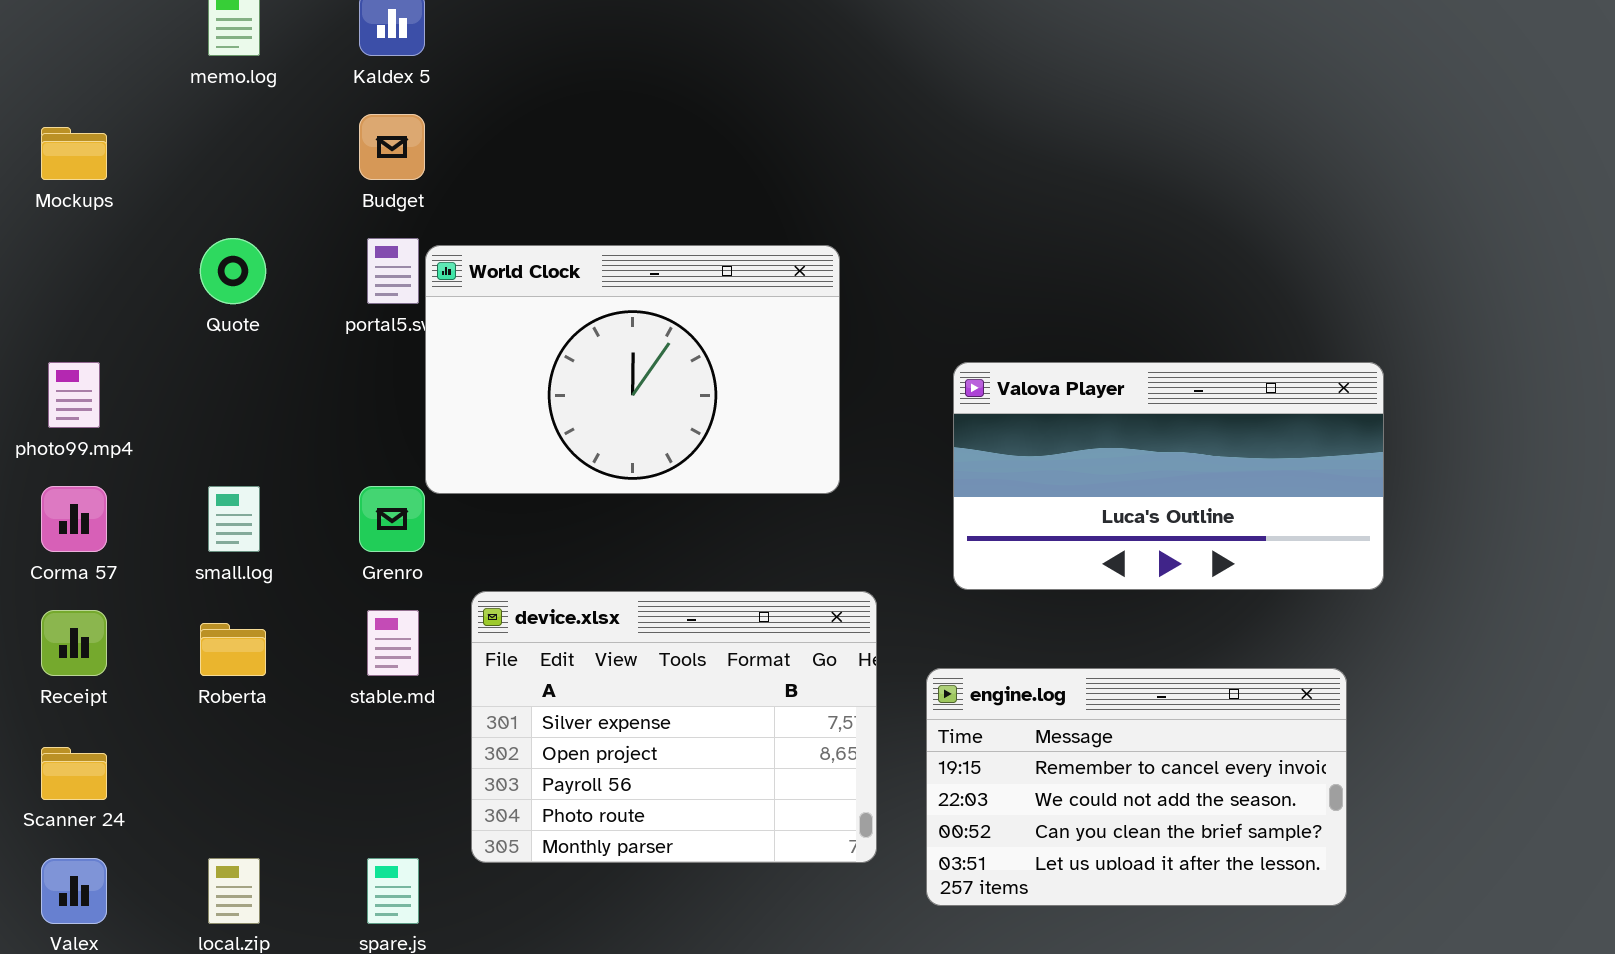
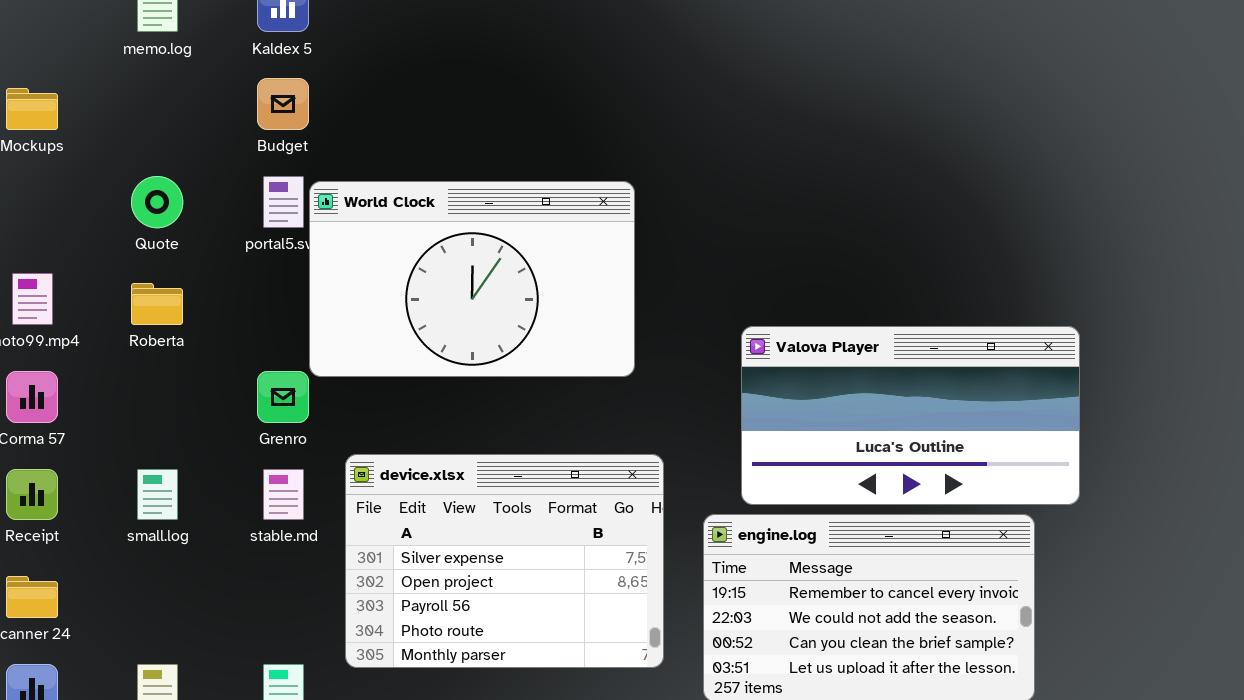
Valova Player: [953,362,1384,590] -> [741,326,1080,505], moved
small.log: [208,486,260,552] -> [137,469,178,520], moved
Roberta: [200,623,266,676] -> [131,283,183,325], moved

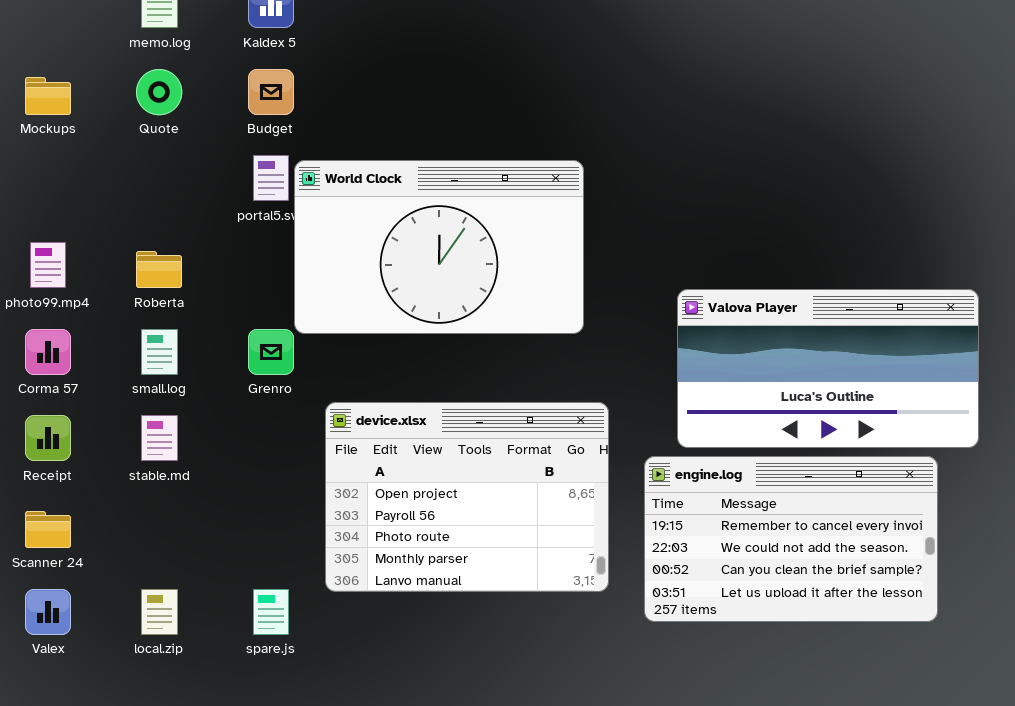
Quote: [131,176,183,228] -> [136,69,182,115], moved
device.xlsx: [345,454,664,668] -> [325,402,609,592], scrolled down 1 row
small.log: [137,469,178,520] -> [141,329,178,375], moved
stable.md: [263,469,304,520] -> [141,415,178,461], moved

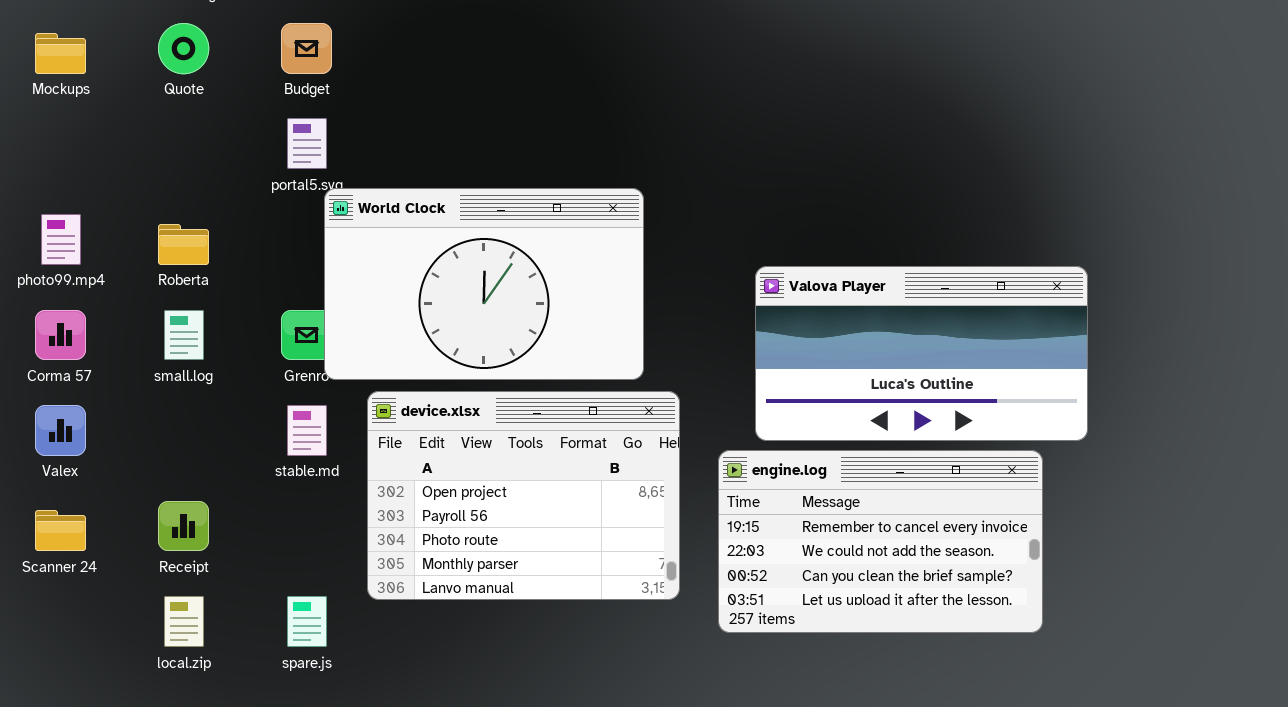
World Clock: [294,160,584,334] -> [324,188,644,380], moved
Receipt: [25,415,71,461] -> [158,501,209,551], moved
stable.md: [141,415,178,461] -> [287,405,327,456], moved
Valex: [25,589,71,635] -> [35,405,86,456], moved

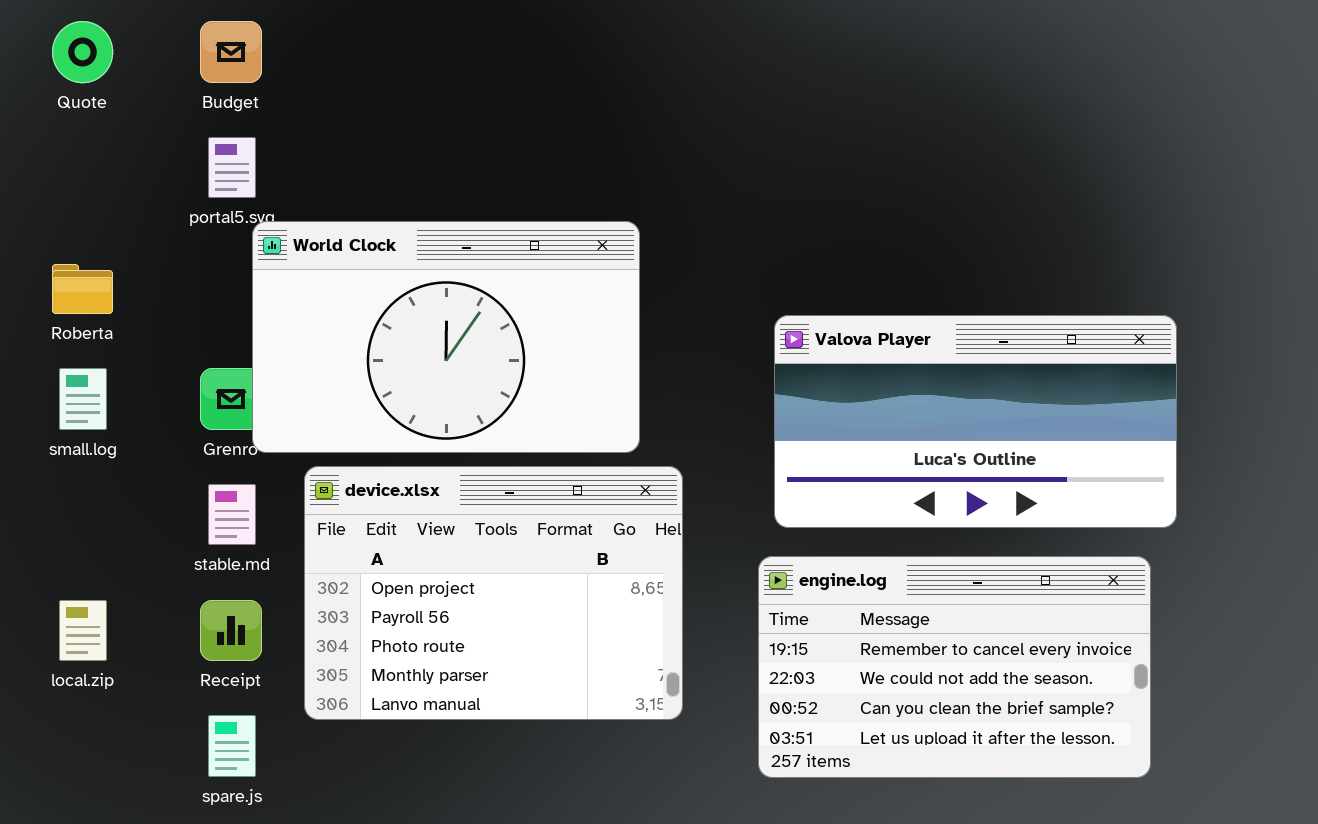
engine.log: [718,450,1043,633] -> [758,556,1151,778], moved
Receipt: [158,501,209,551] -> [200,600,262,661], moved
local.zip: [164,596,204,647] -> [59,600,107,661], moved

